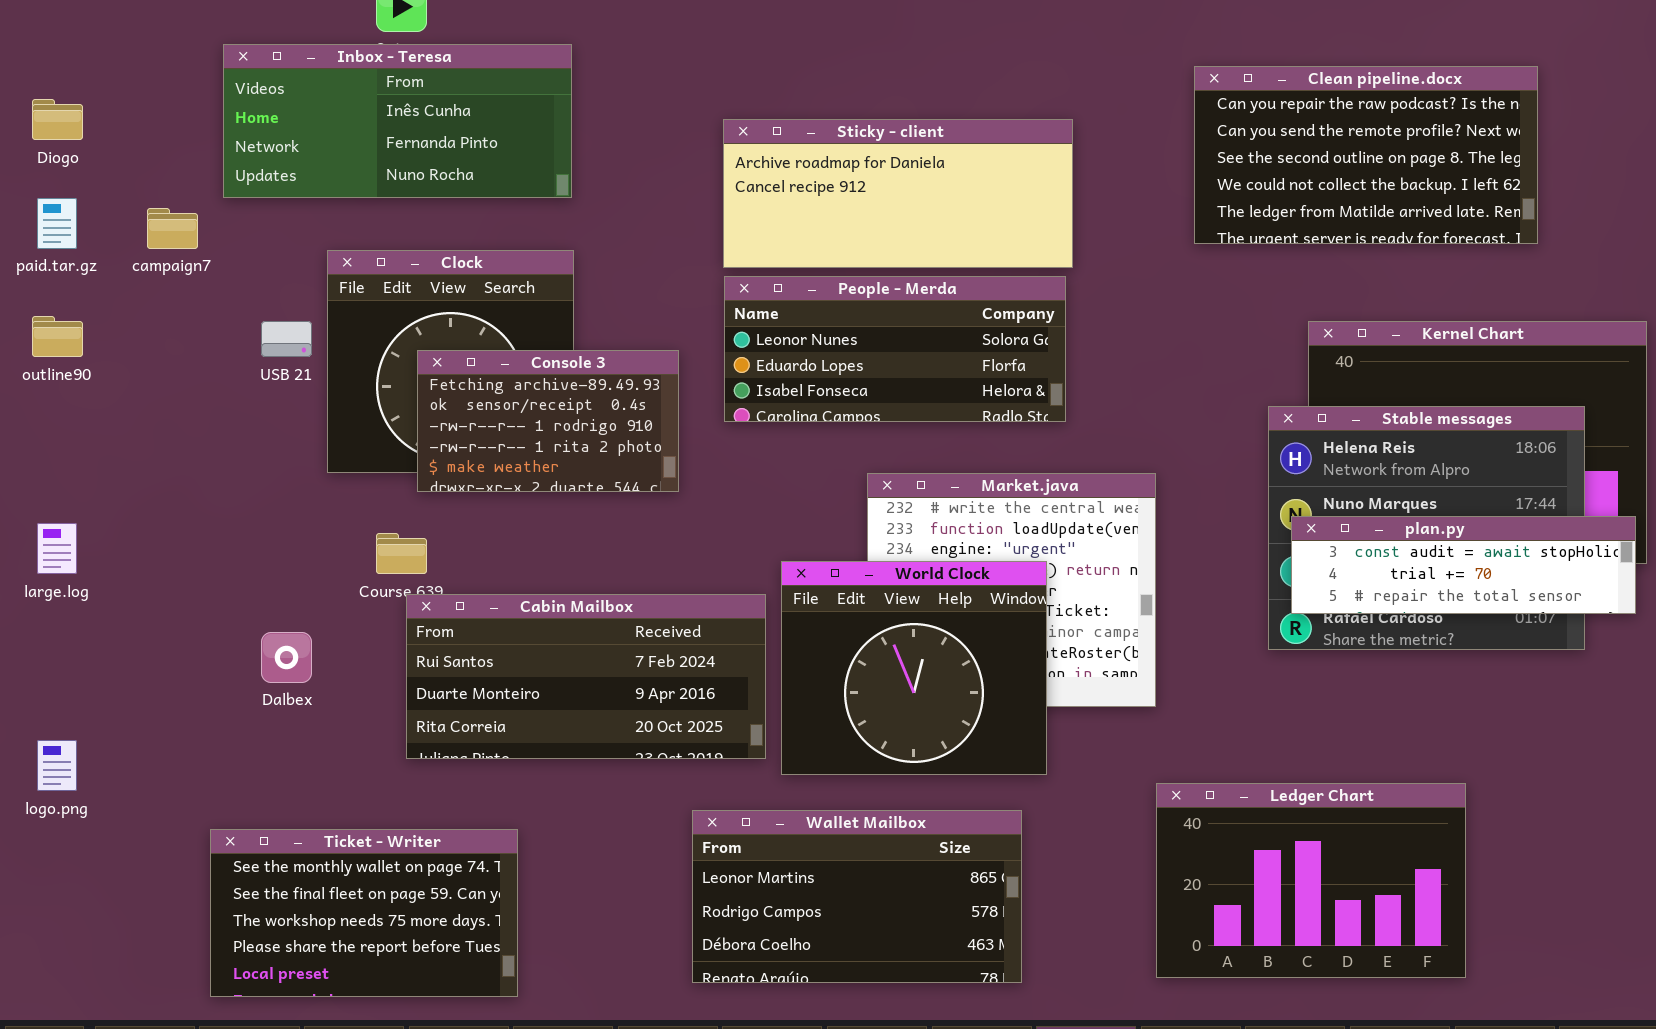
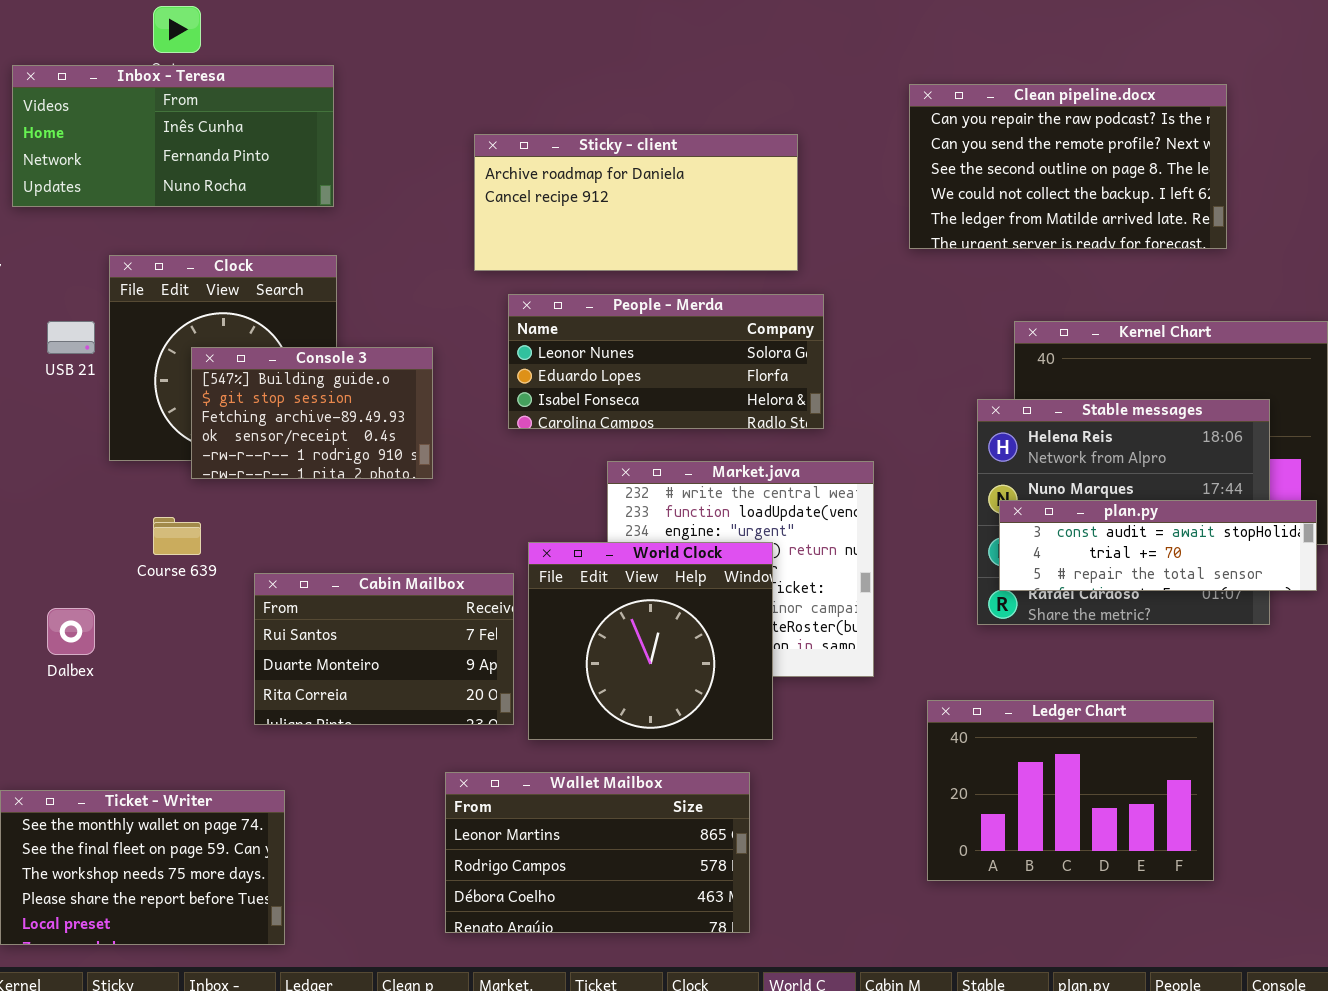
People - Merda: [724,276,1066,422] -> [508,294,824,429], moved
Console 3: [417,350,679,492] -> [191,347,433,479], scrolled up 2 rows
Cabin Mailbox: [406,594,766,759] -> [254,573,514,725], resized
Ledger Chart: [1156,783,1466,978] -> [927,700,1214,881], moved

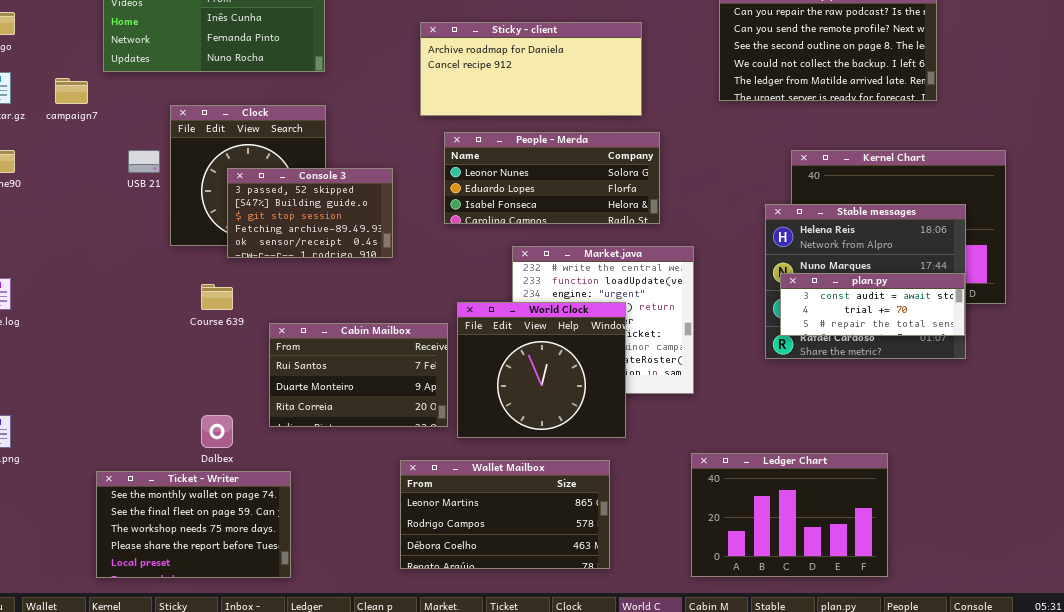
Console 3: [191,347,433,479] -> [227,168,393,258], scrolled up 1 row
plan.py: [999,500,1317,591] -> [780,273,965,336], resized
Dalbex: [47,608,95,655] -> [201,415,233,448], moved
Ledger Chart: [927,700,1214,881] -> [691,453,888,577], moved

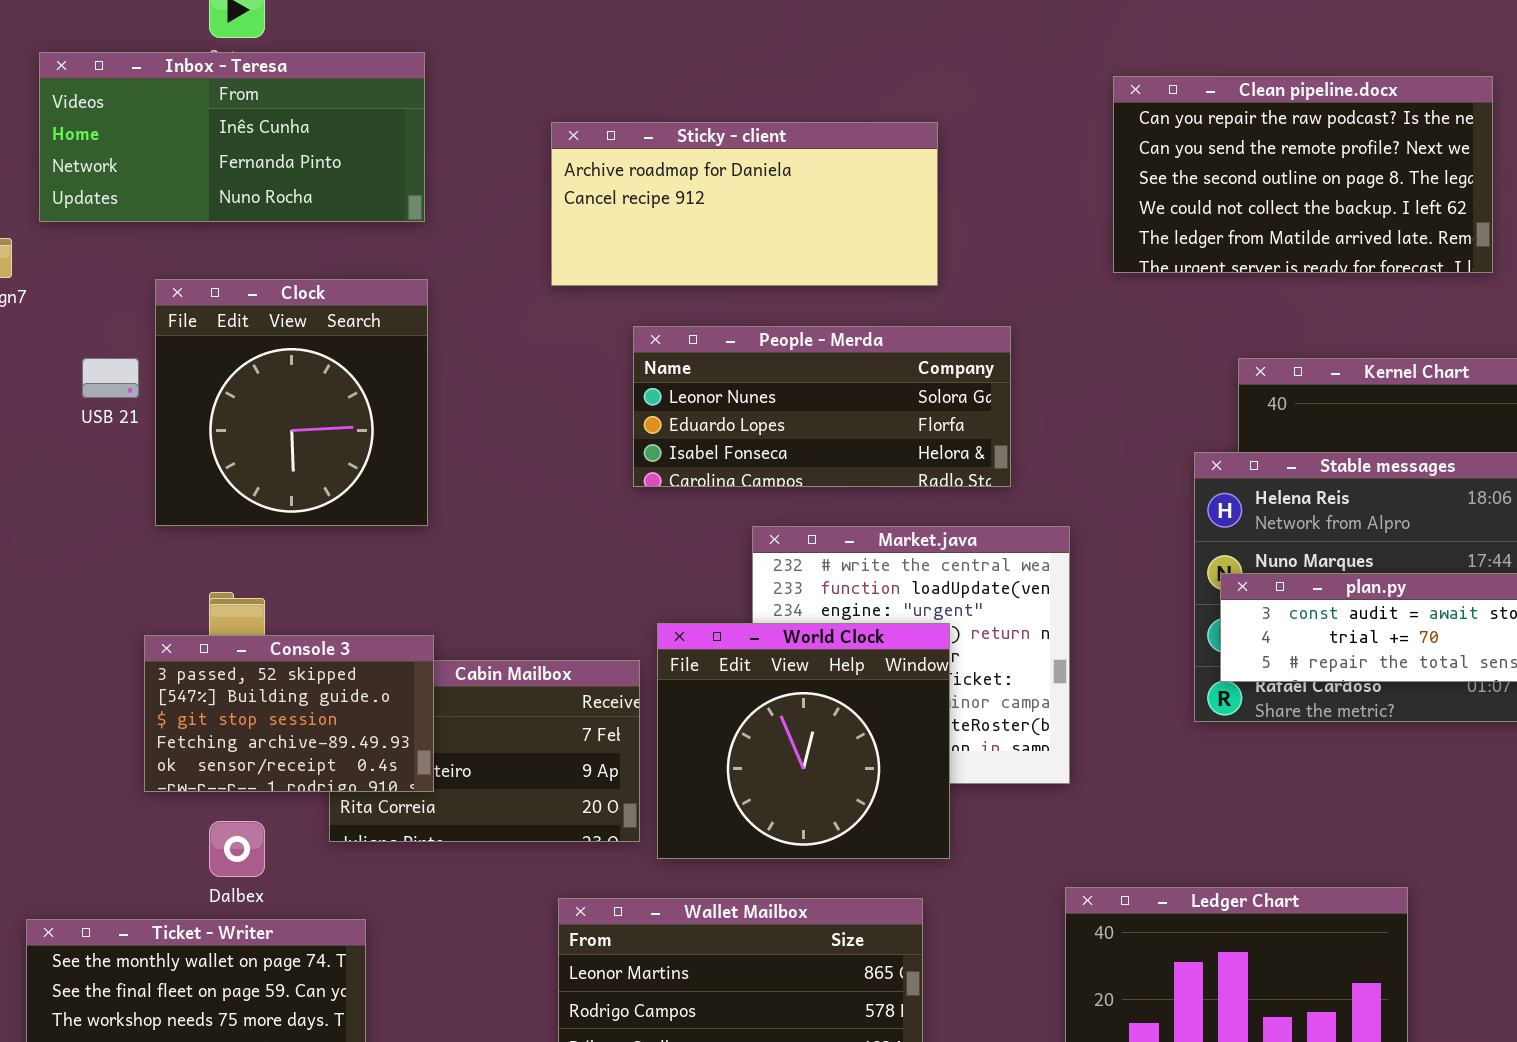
Sticky - client: [420,22,642,116] -> [551,122,938,286], moved
Console 3: [227,168,393,258] -> [144,635,434,792], moved

